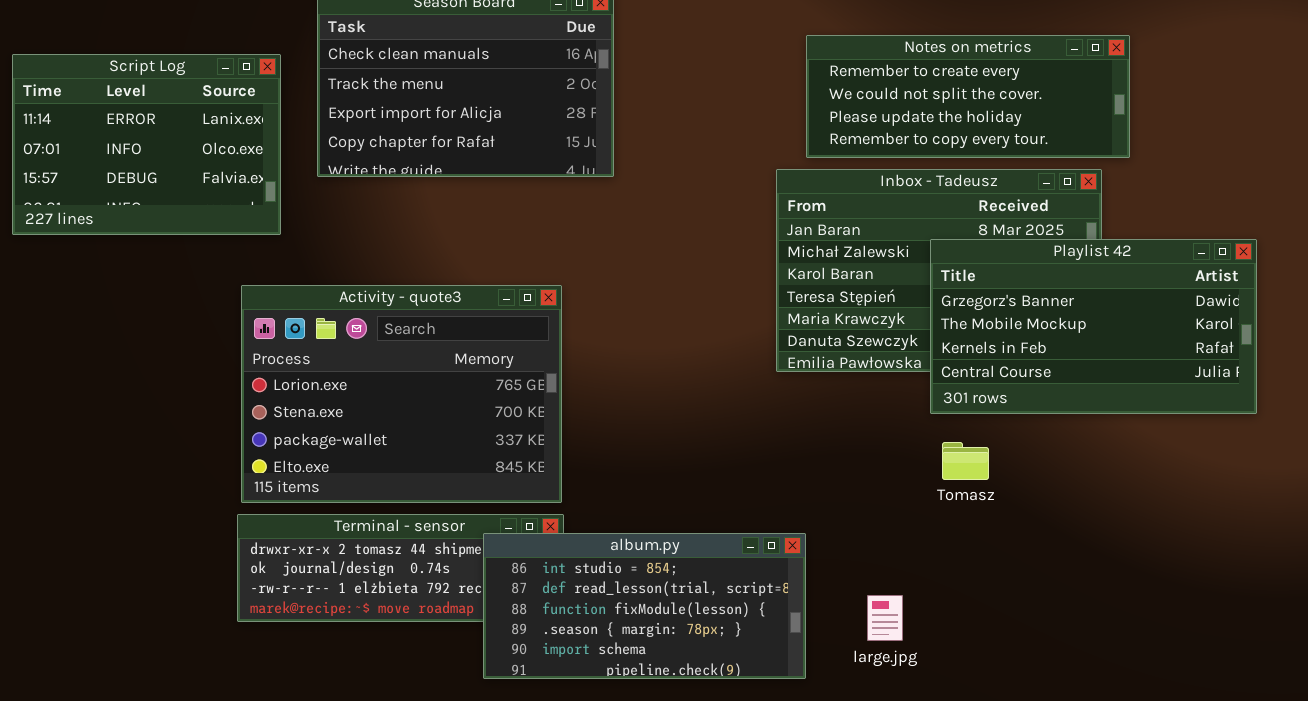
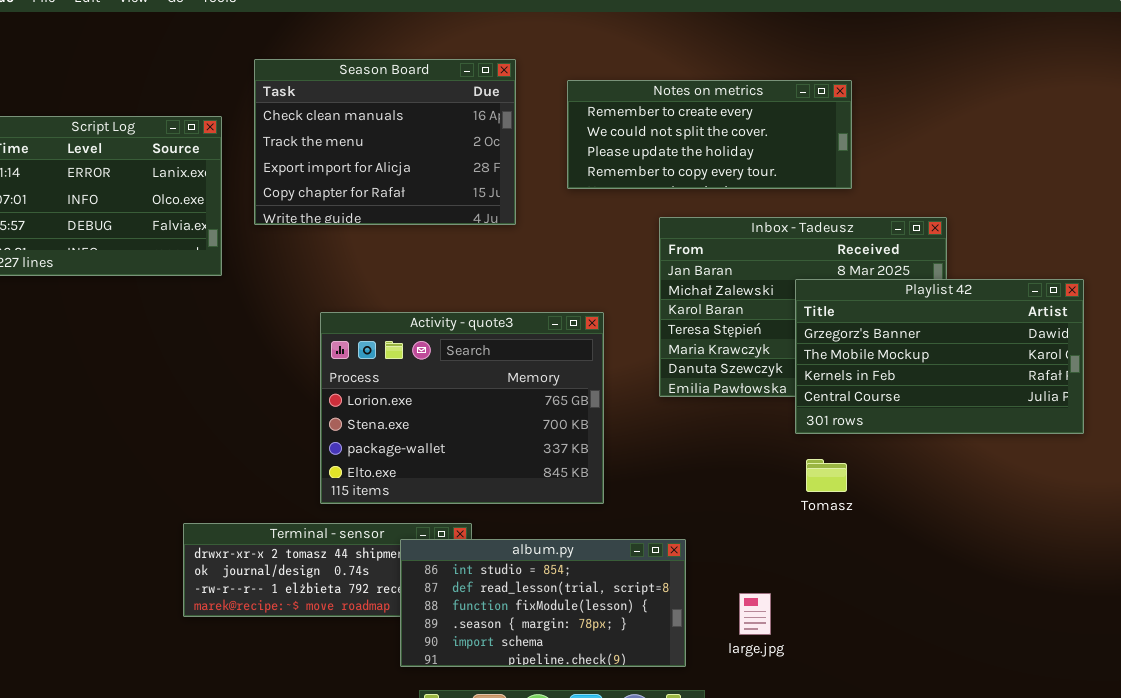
Notes on metrics: [806,35,1130,158] -> [567,80,852,189], moved
Activity - quote3: [241,285,562,503] -> [320,312,604,504], moved

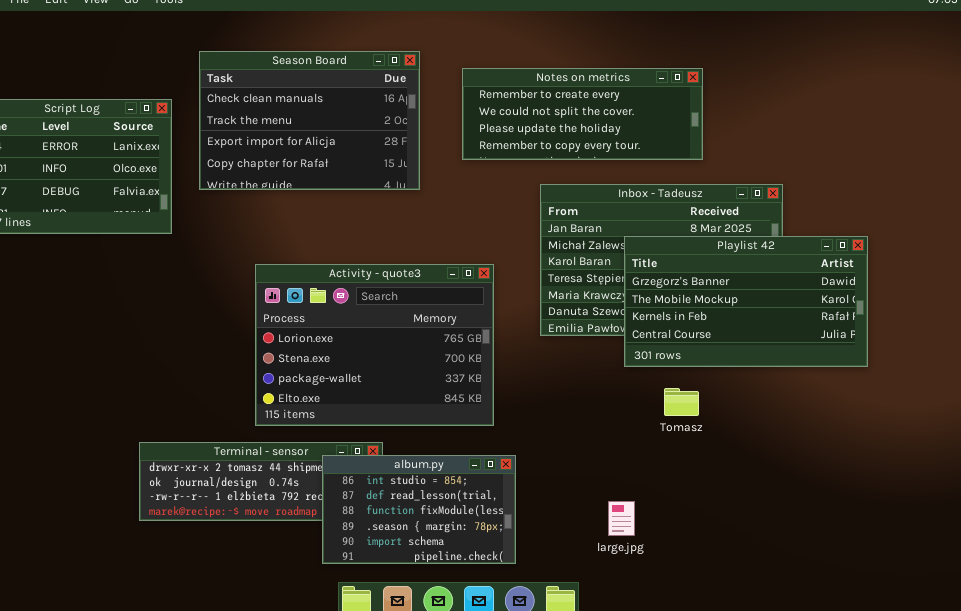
Playlist 42: [795,279,1084,434] -> [624,236,868,367], moved
album.py: [400,539,686,667] -> [322,455,516,564], resized

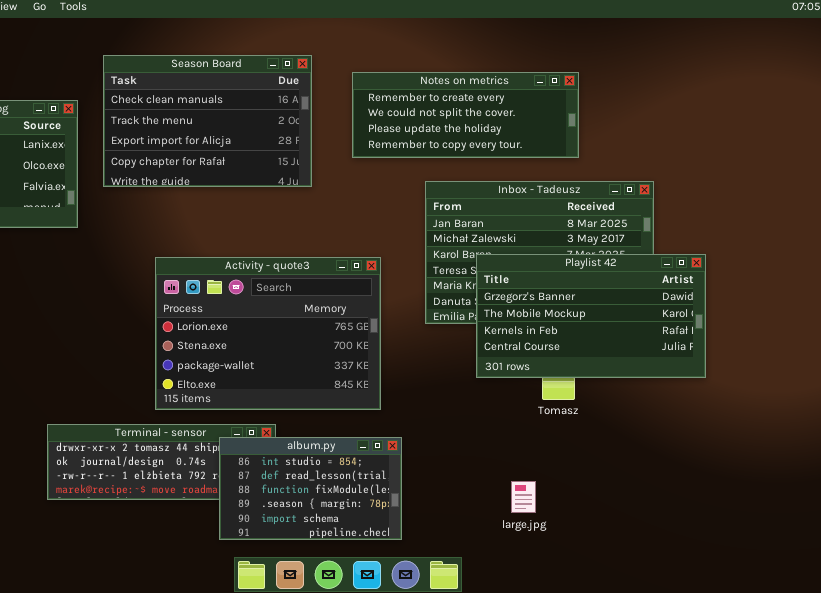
Playlist 42: [624,236,868,367] -> [476,254,706,378], moved
large.jpg: [608,501,635,536] -> [511,481,536,513], moved

